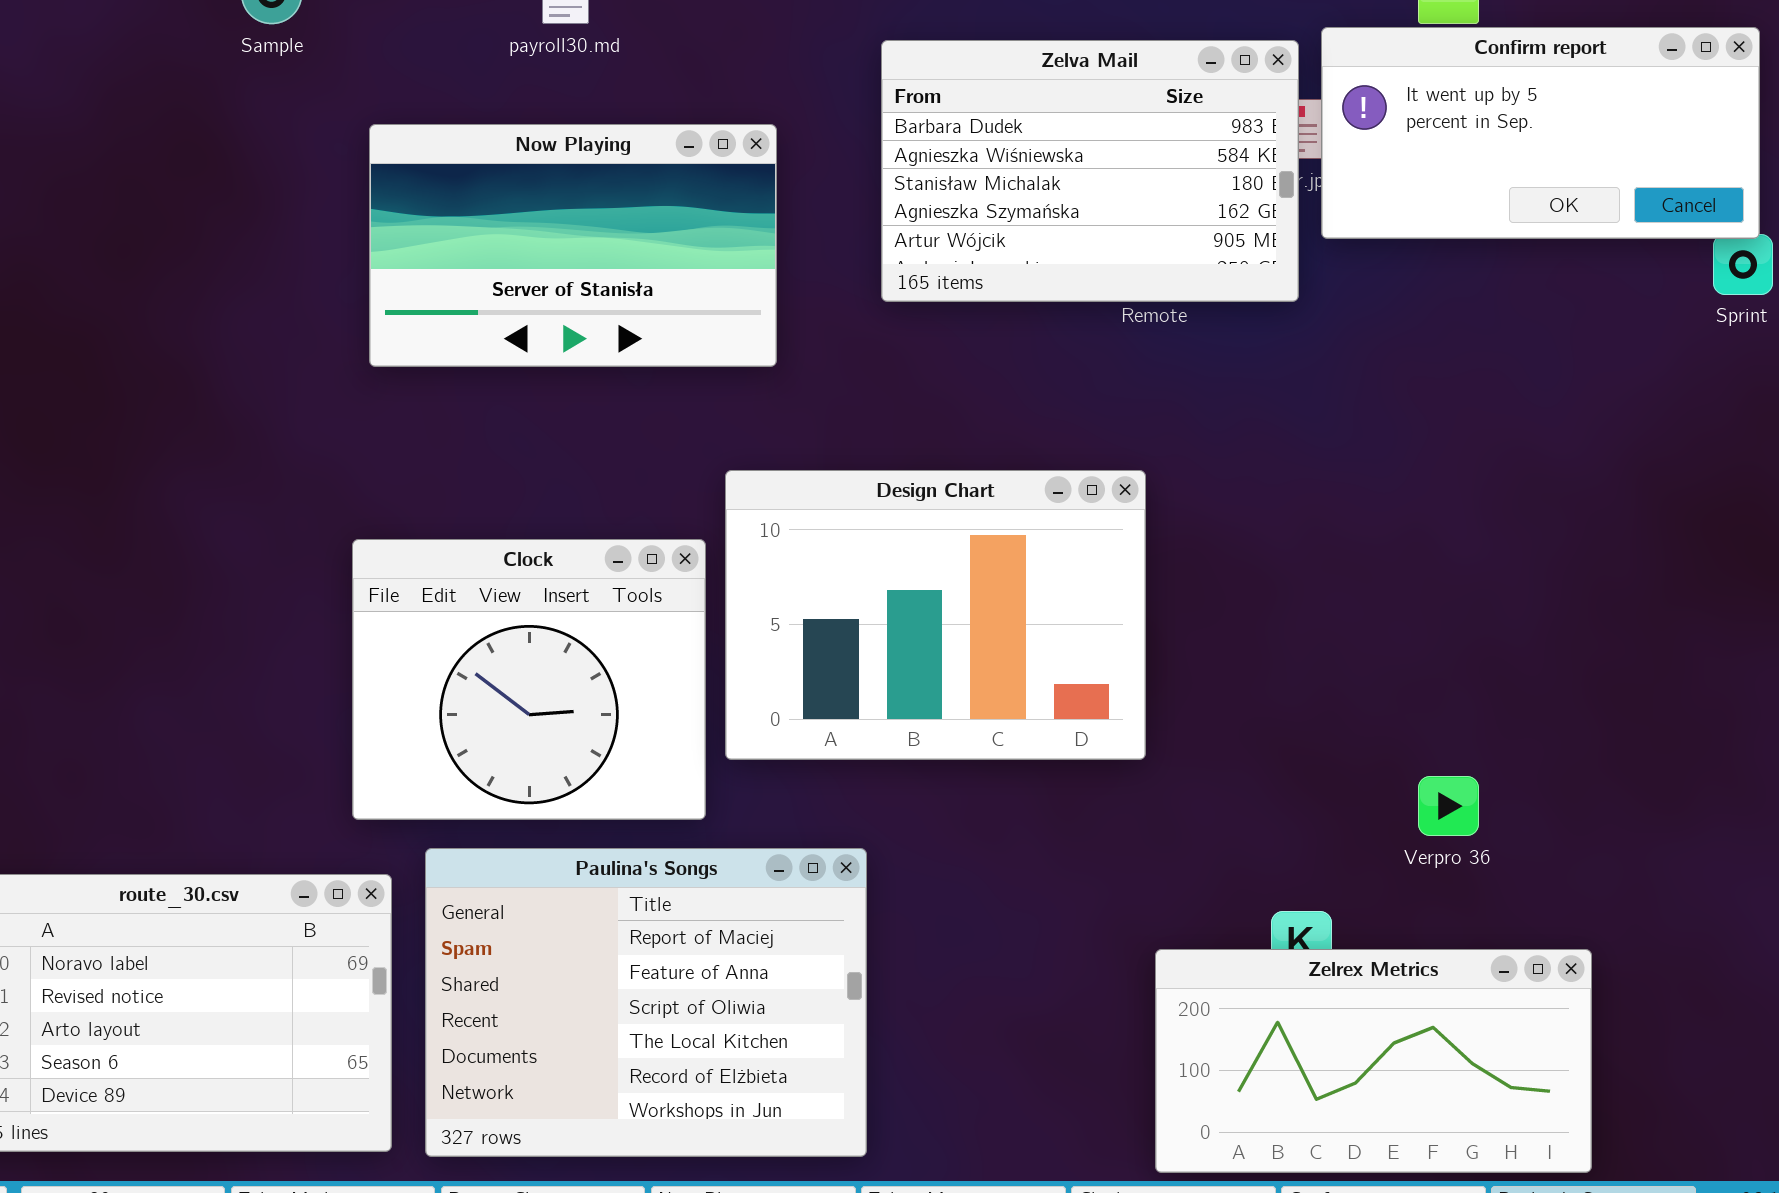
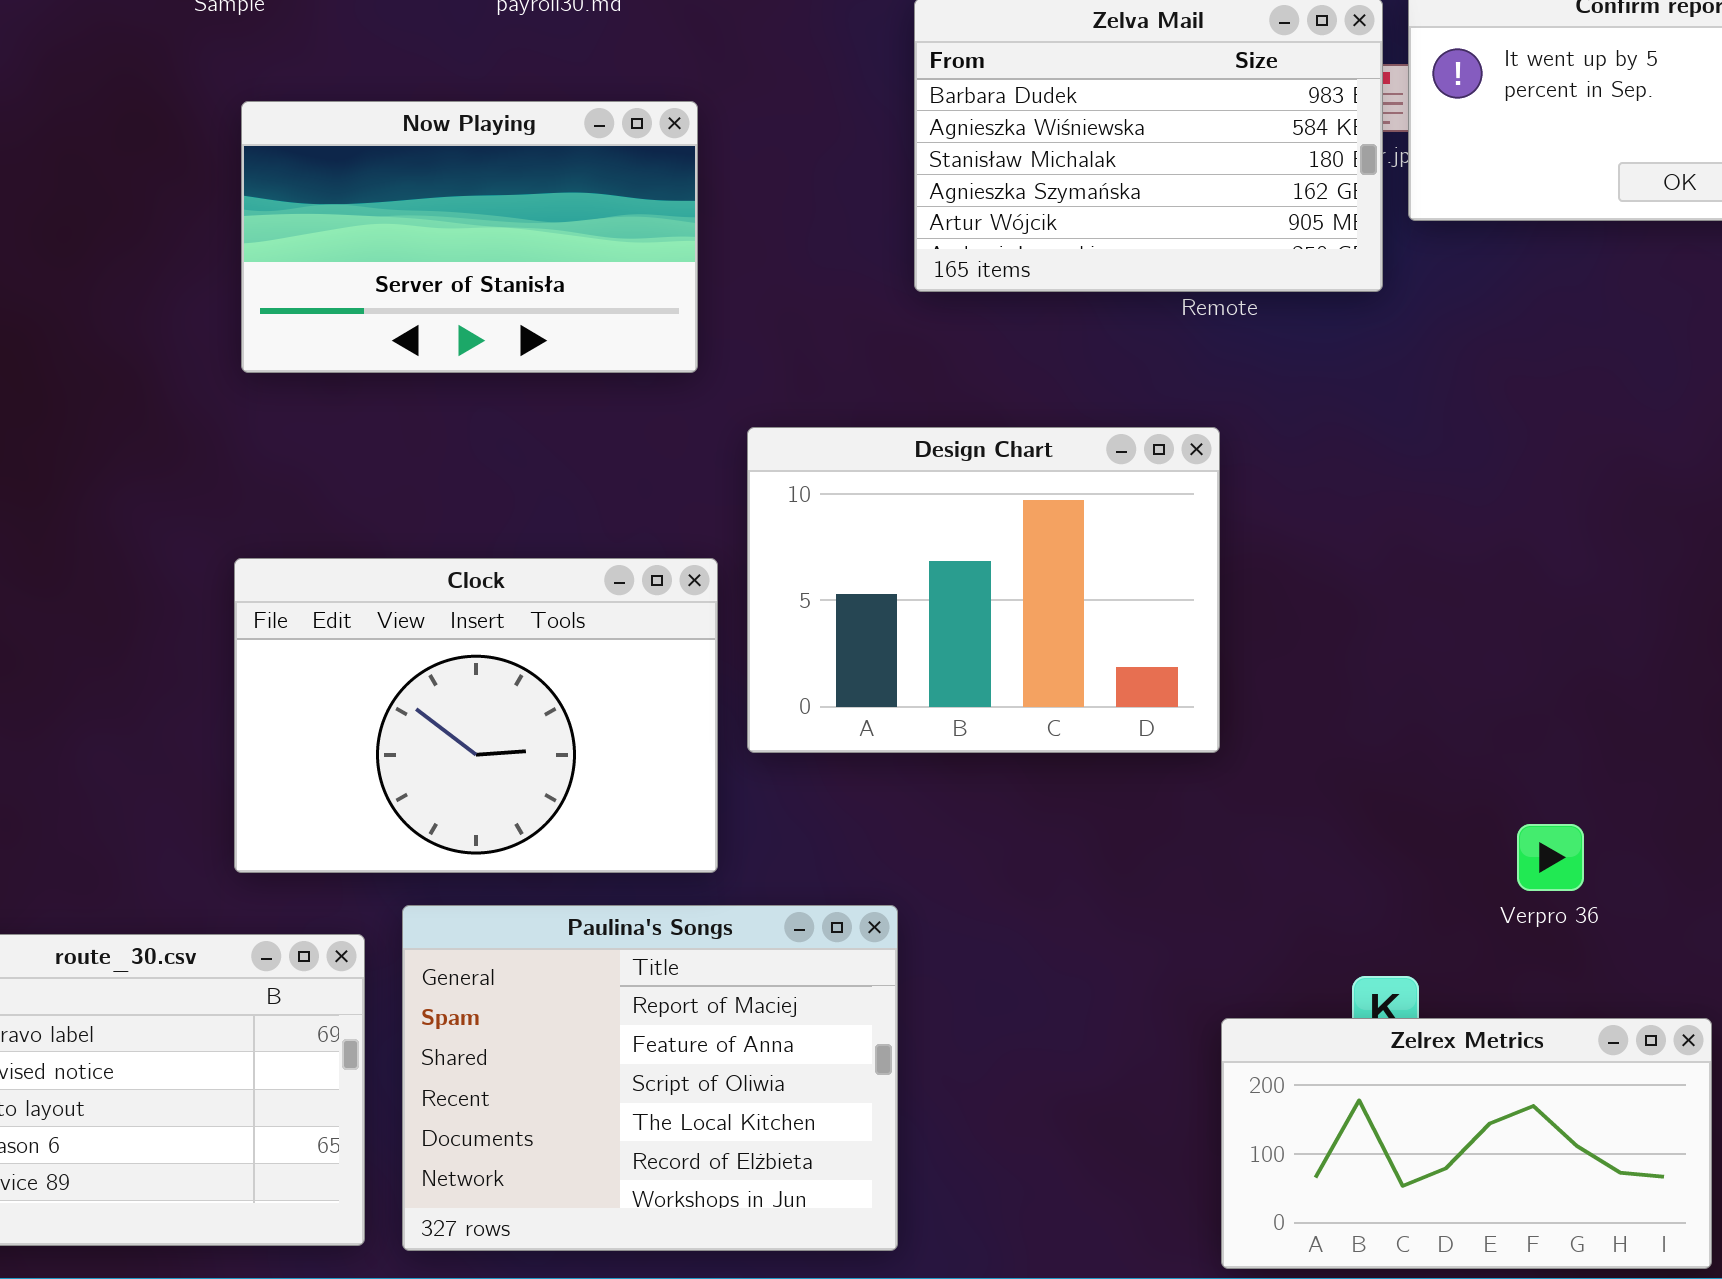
Now Playing: [369,124,777,367] -> [241,101,698,373], moved
Design Chart: [725,470,1146,760] -> [747,427,1220,753], moved
Clock: [352,539,706,820] -> [234,558,718,873], resized

